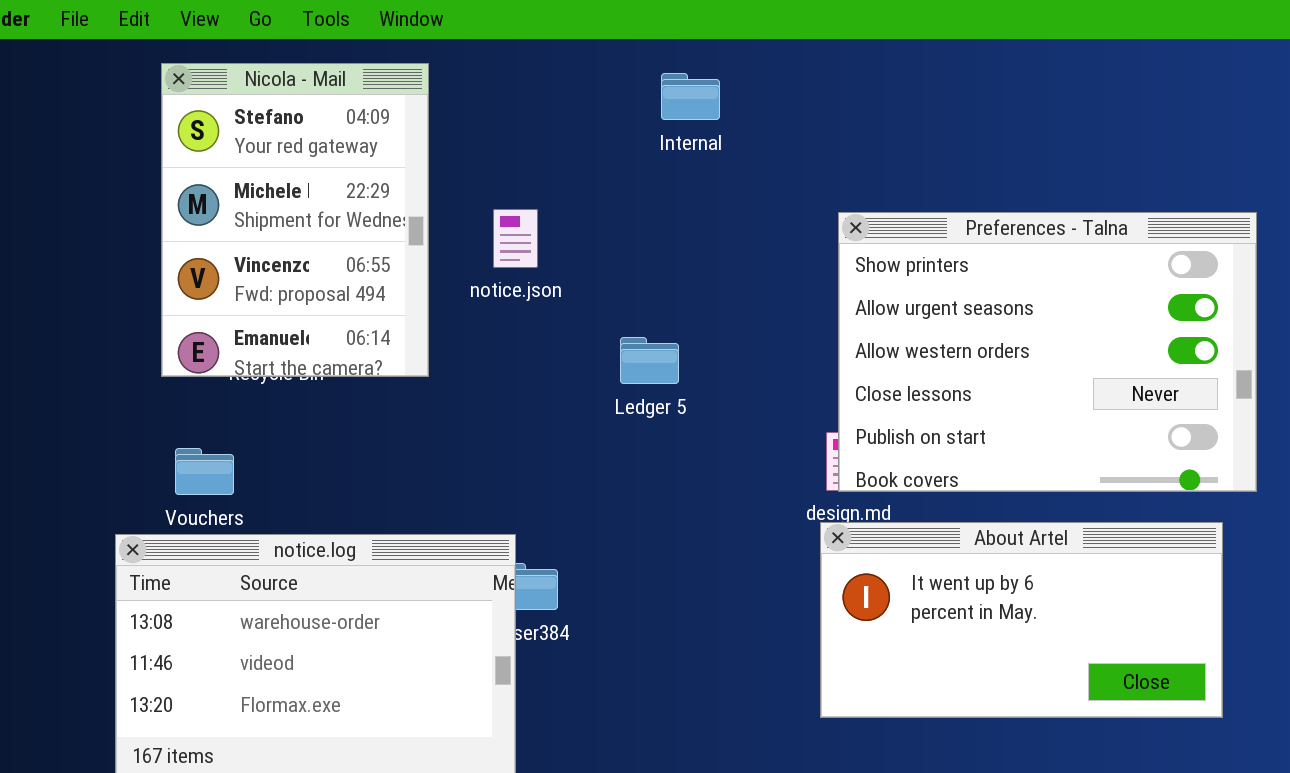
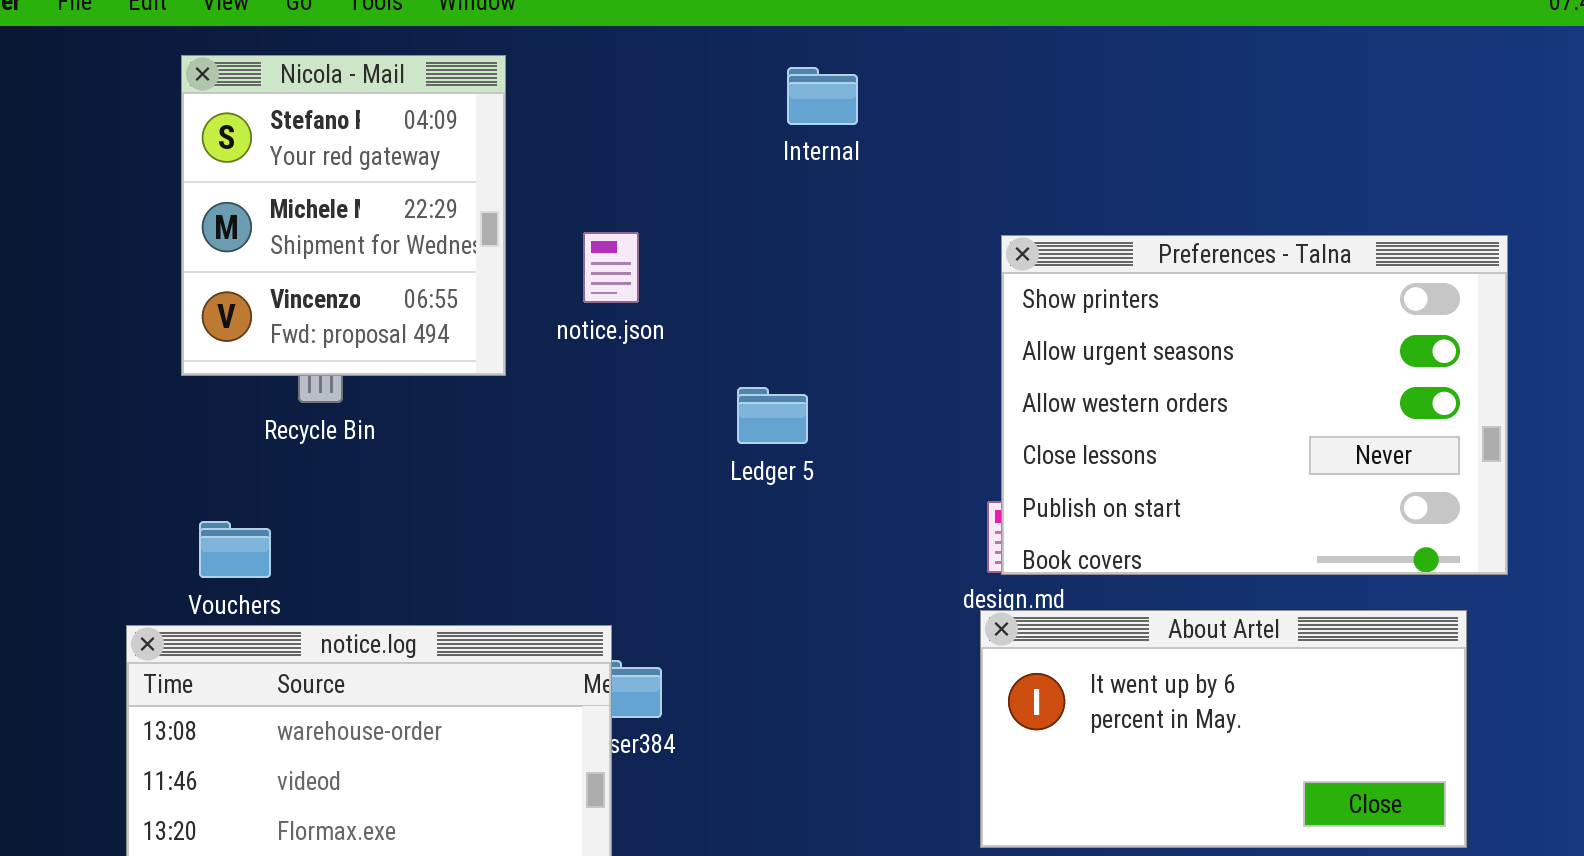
Nicola - Mail: [161,63,429,377] -> [181,55,506,376], resized

